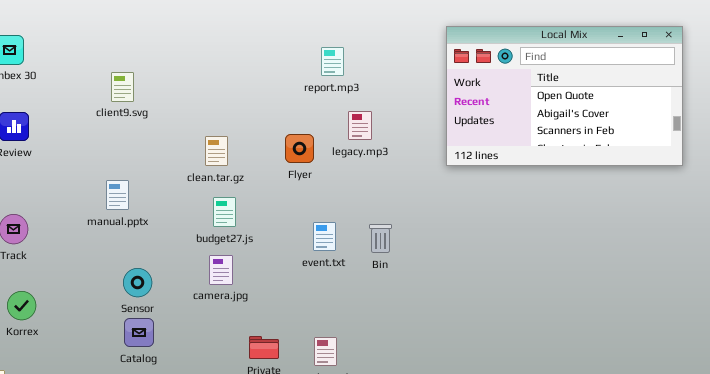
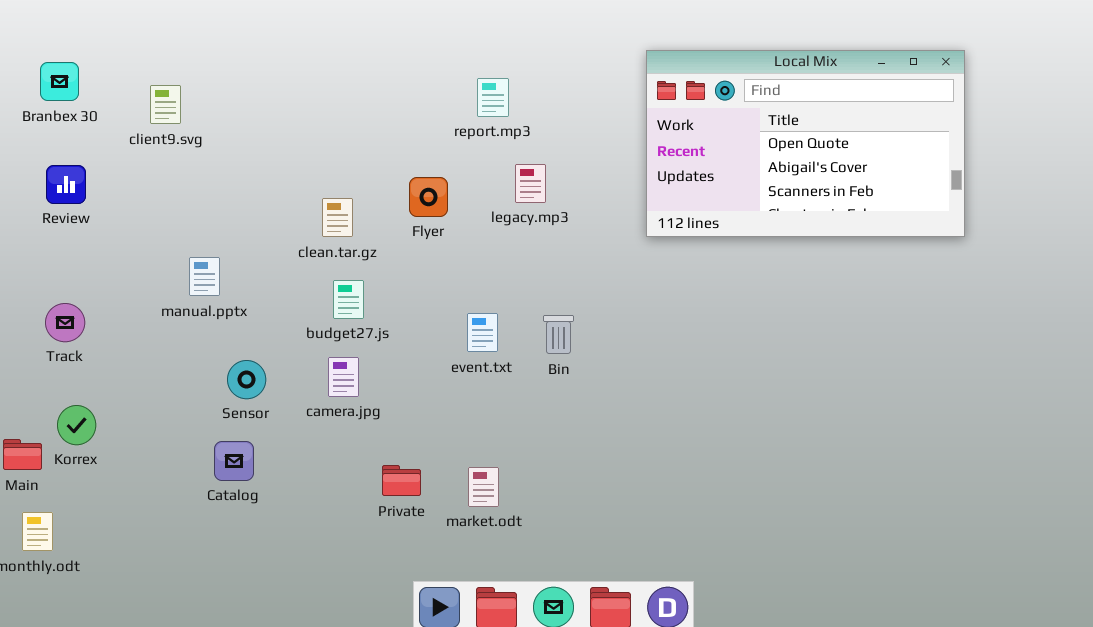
client9.svg: [111,72,134,102] -> [150,85,181,124], moved
Flyer: [285,134,314,163] -> [409,177,448,217], moved
Sensor: [123,268,152,297] -> [227,360,266,399], moved

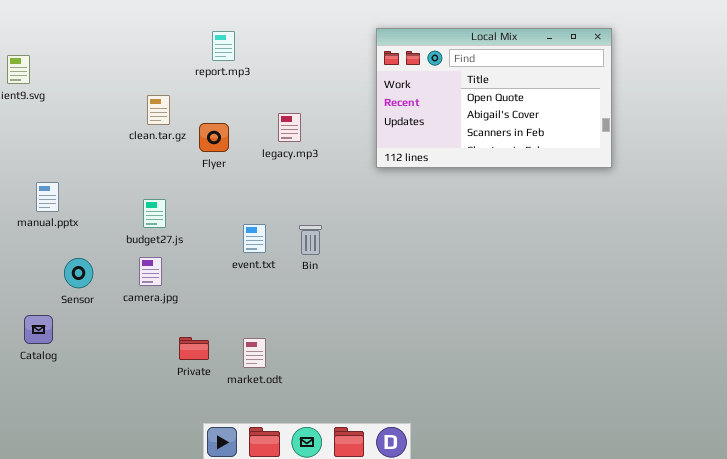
report.mp3: [477,78,509,117] -> [212,31,235,61], moved
clean.tar.gz: [322,198,353,237] -> [147,95,170,125], moved
Catalog: [214,441,254,481] -> [24,315,53,344], moved

